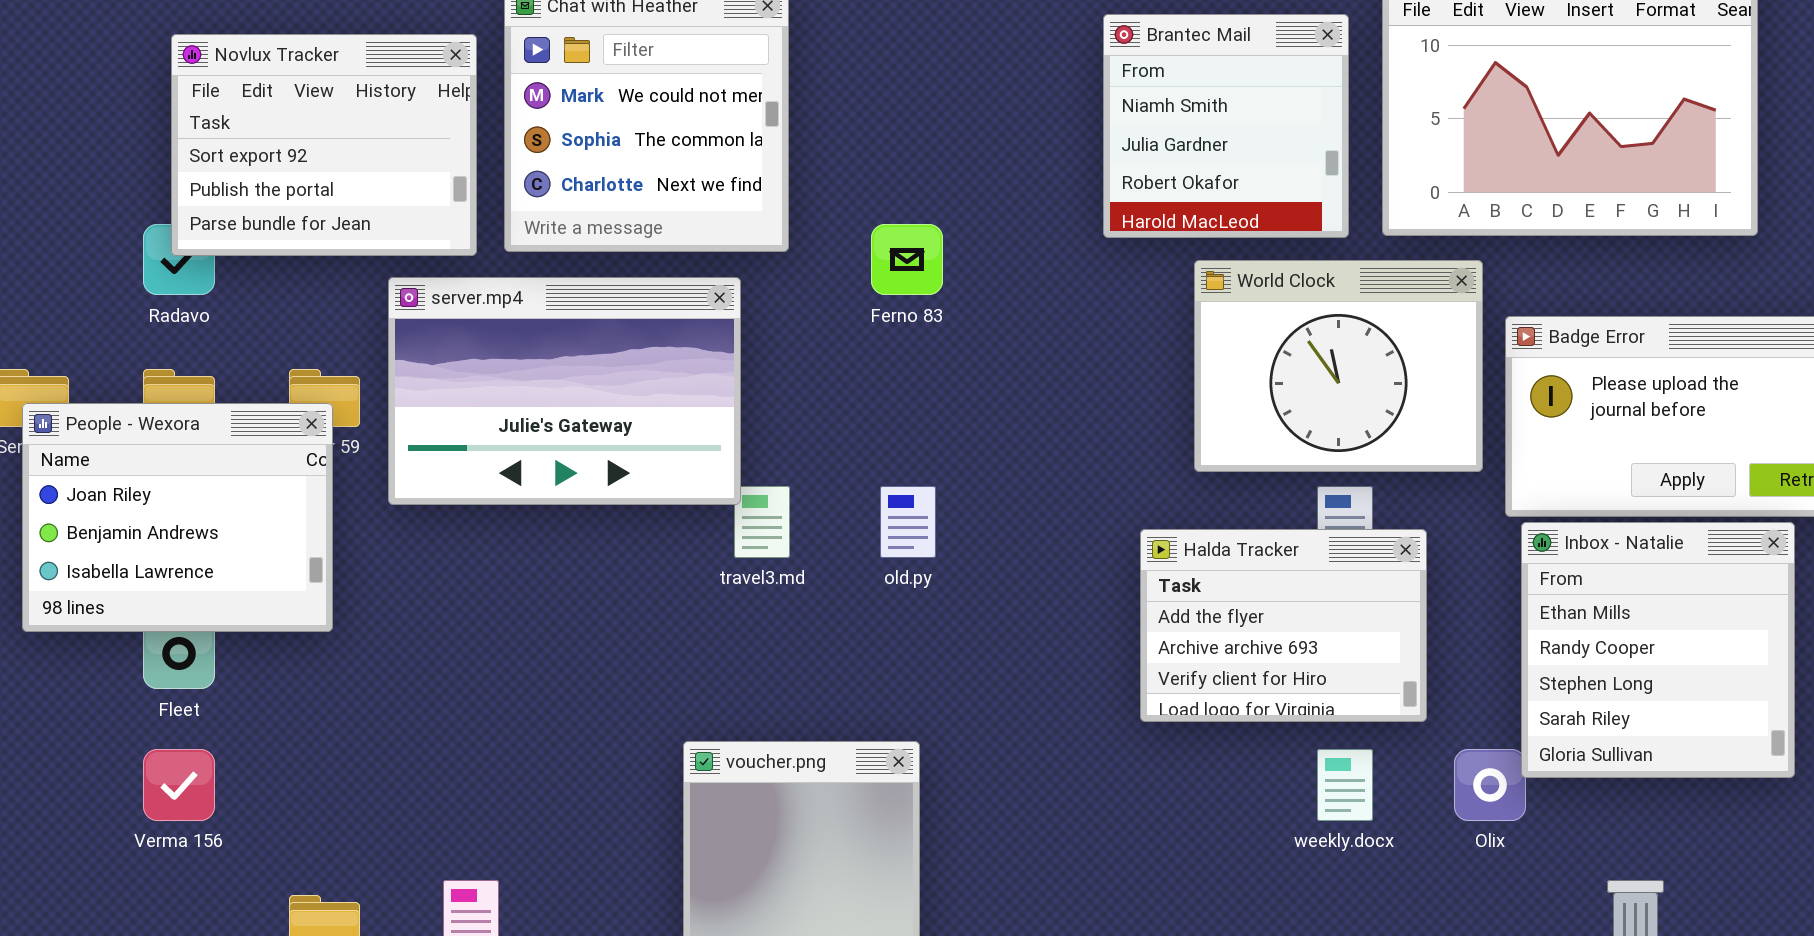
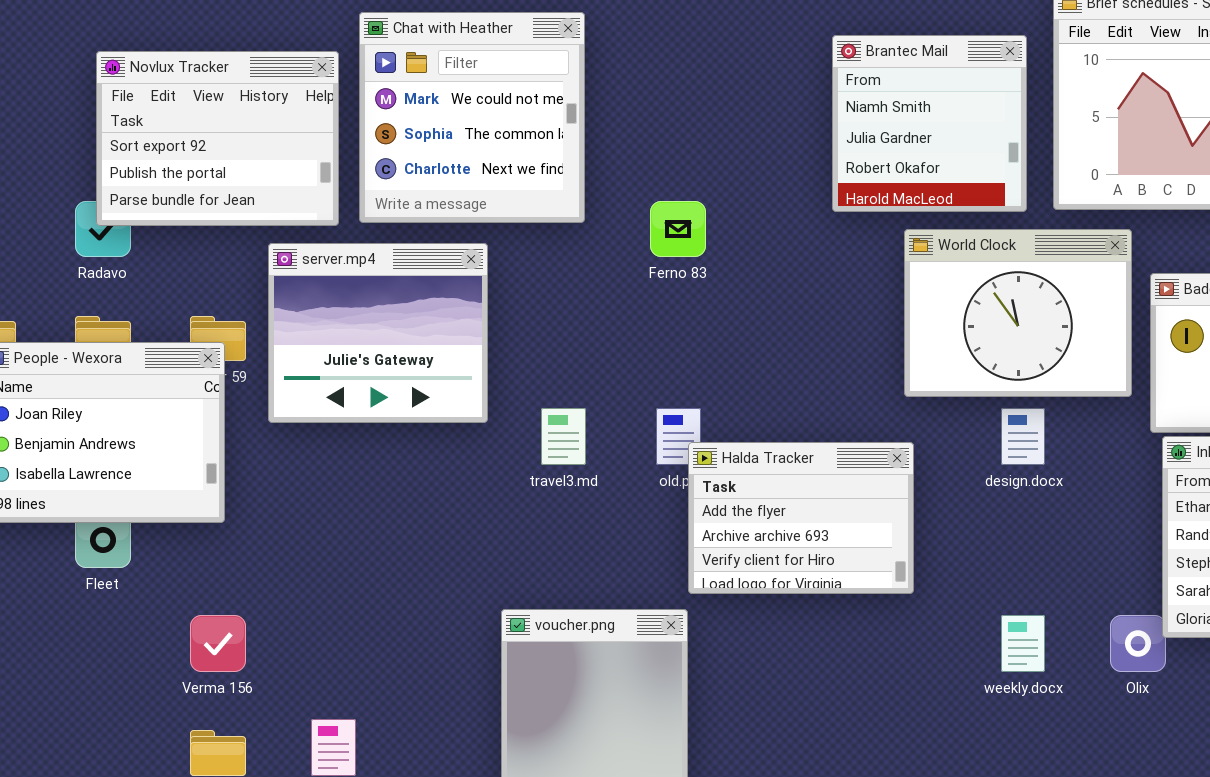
server.mp4: [388,277,741,505] -> [268,243,488,423], resized
Halda Tracker: [1140,529,1427,722] -> [688,442,914,594], moved
Verma 156: [143,749,215,821] -> [190,615,246,672], moved

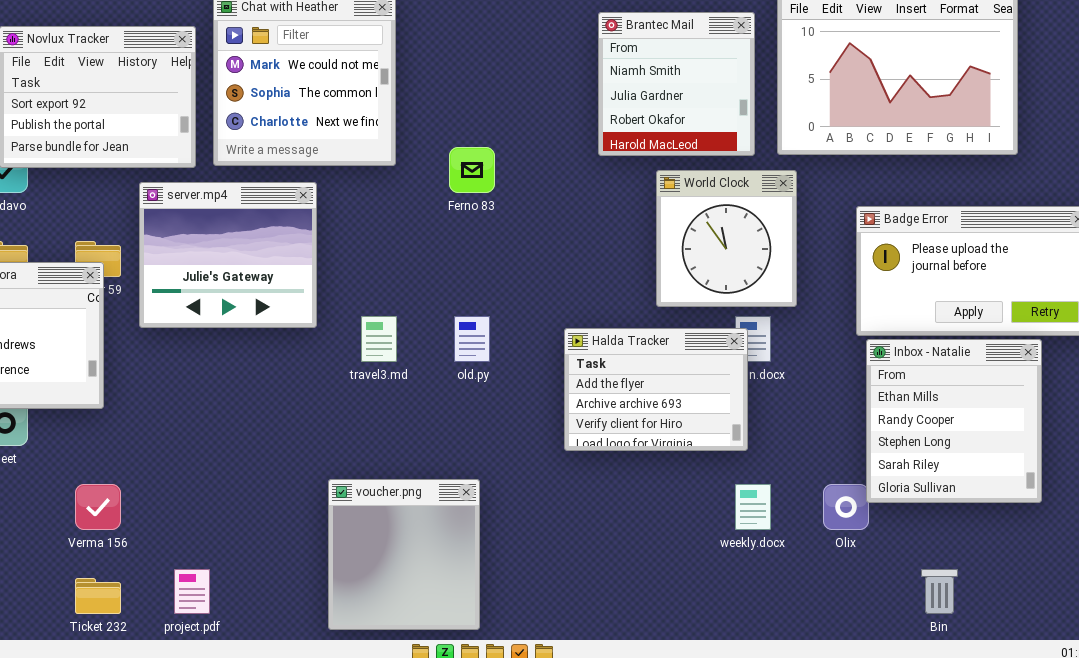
World Clock: [904,229,1132,397] -> [656,170,797,307], resized
Halda Tracker: [688,442,914,594] -> [564,328,748,451], moved

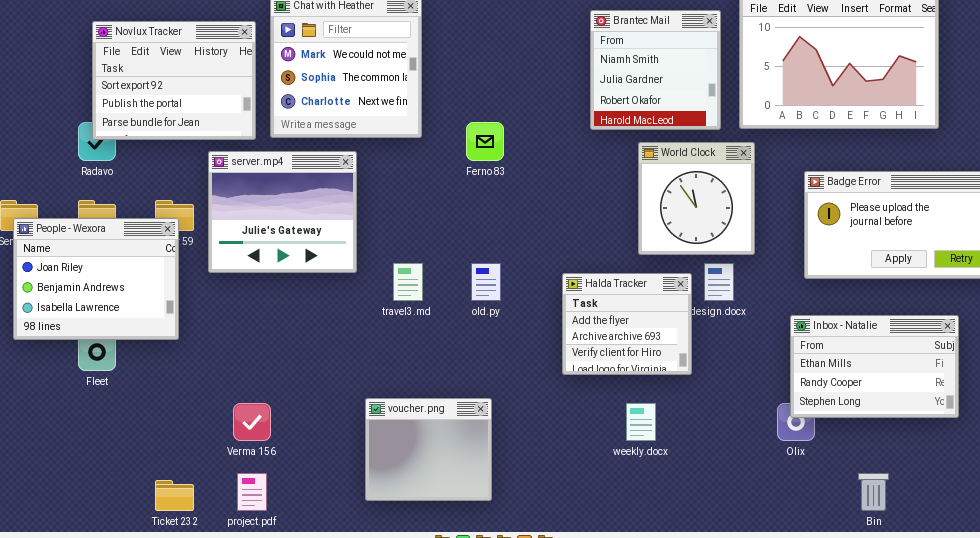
Halda Tracker: [564,328,748,451] -> [562,273,692,375], resized
Inbox - Natalie: [866,339,1042,503] -> [790,315,959,418], resized
voucher.png: [328,479,480,630] -> [365,398,492,501], resized
Verma 156: [75,484,121,530] -> [233,403,271,441], moved
weekly.docx: [735,484,771,530] -> [626,403,656,441], moved

